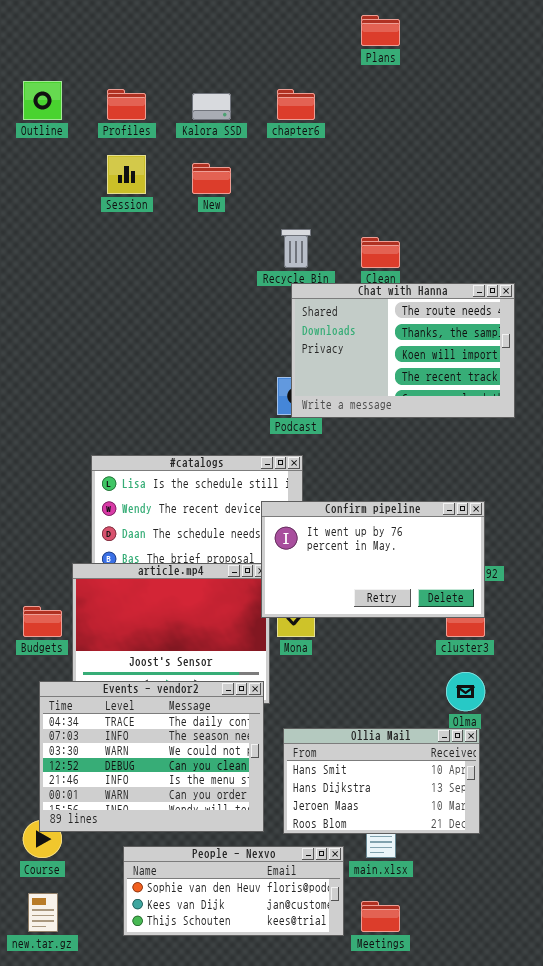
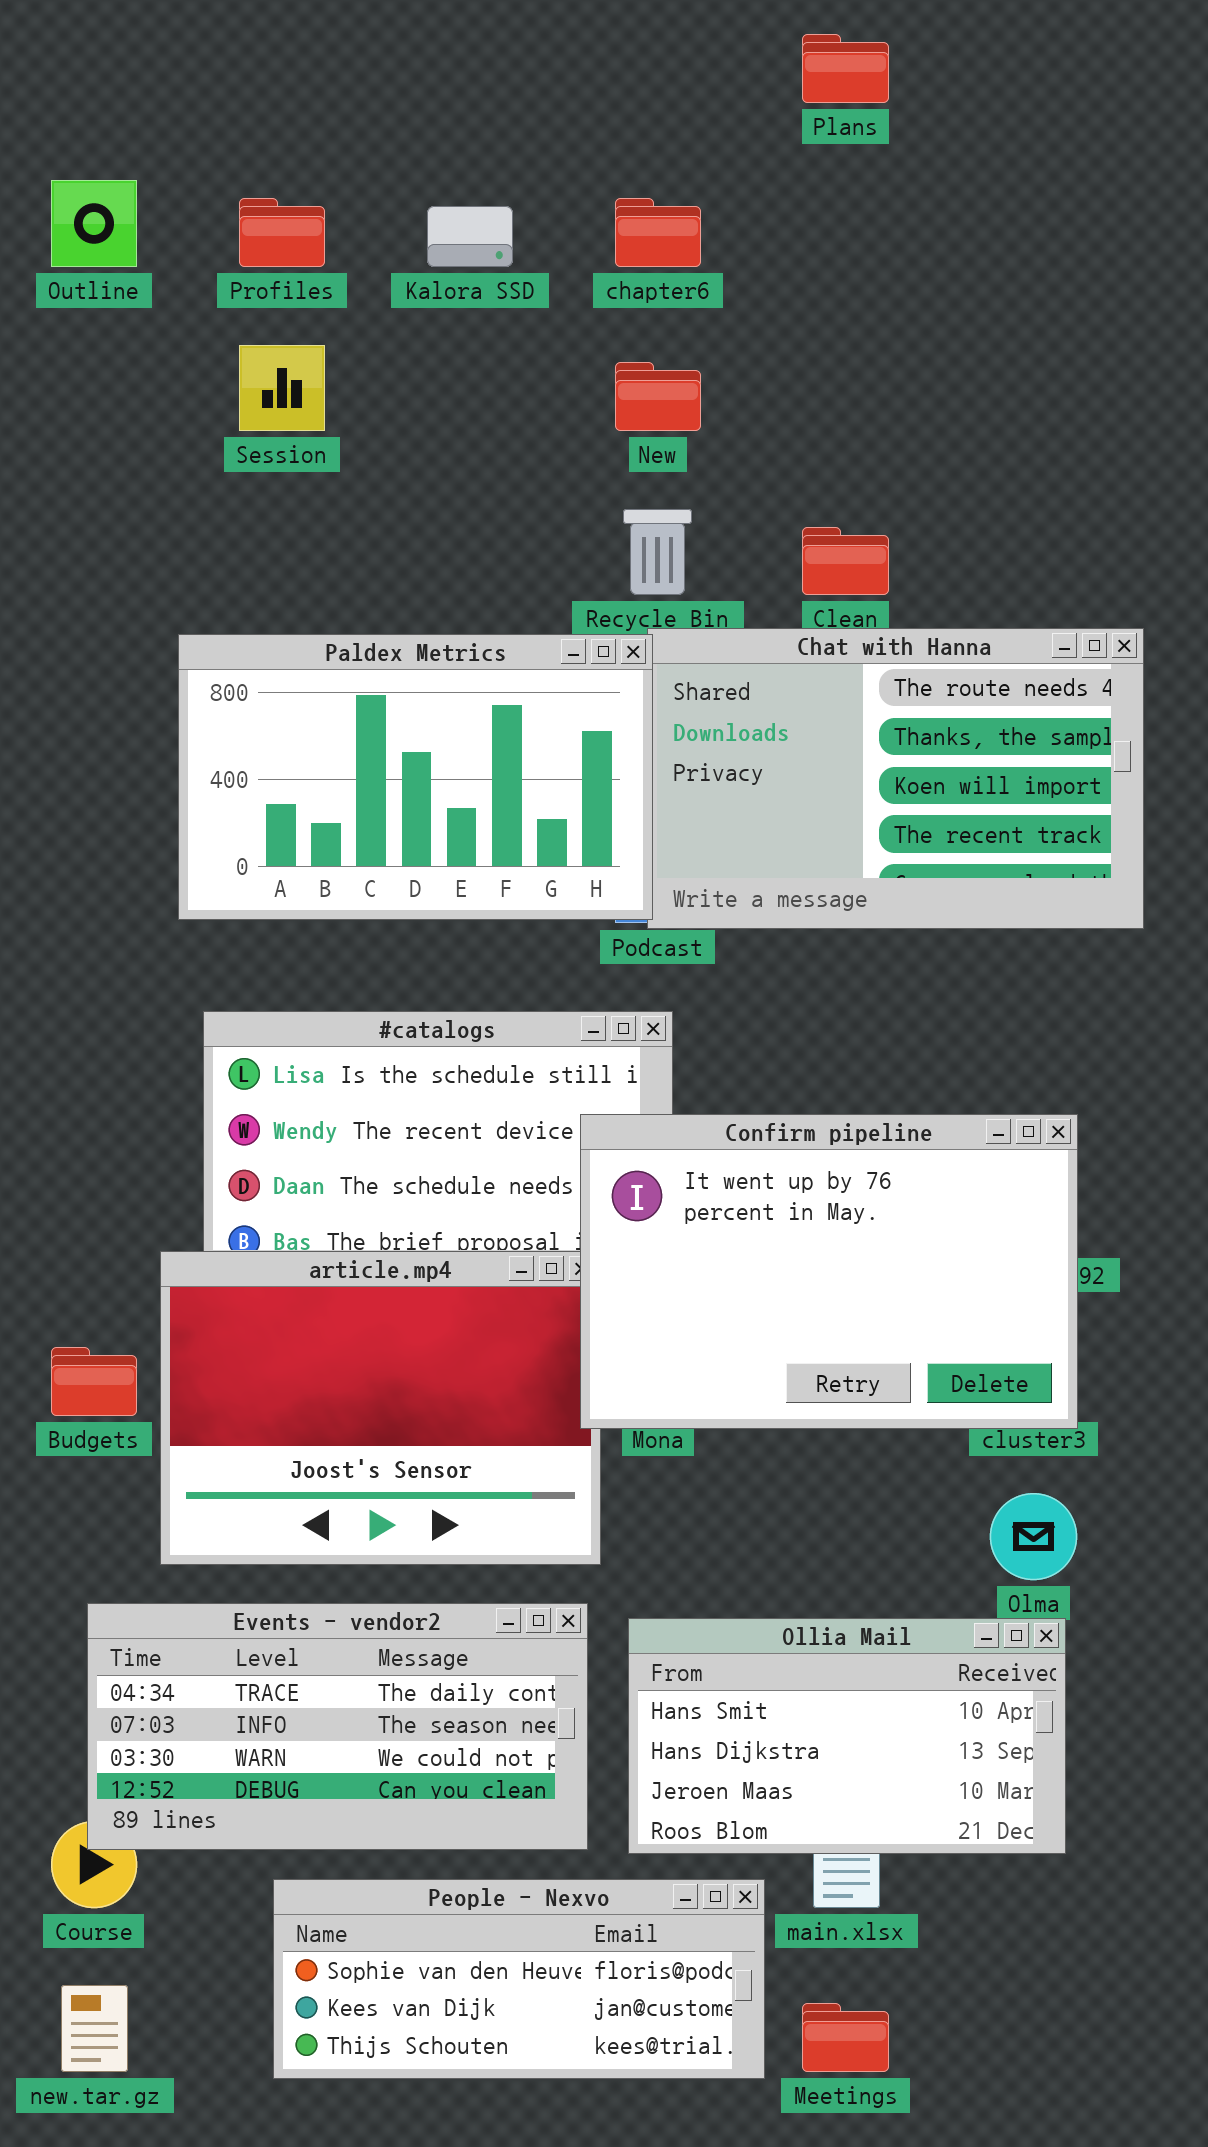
New: [192,163,231,194] -> [615,362,701,431], moved
Paldex Metrics: none -> [178,634,653,920], opened
Confirm pipeline: [261,501,485,618] -> [580,1114,1078,1429], resized
Events - vendor2: [39,681,264,832] -> [87,1603,588,1850], resized

